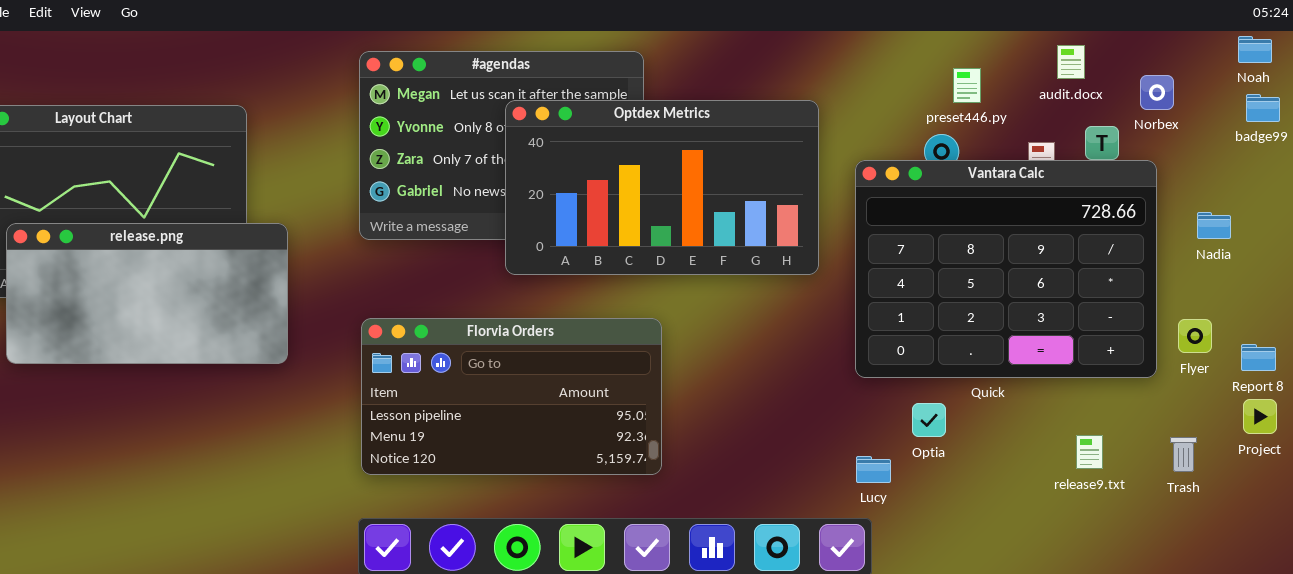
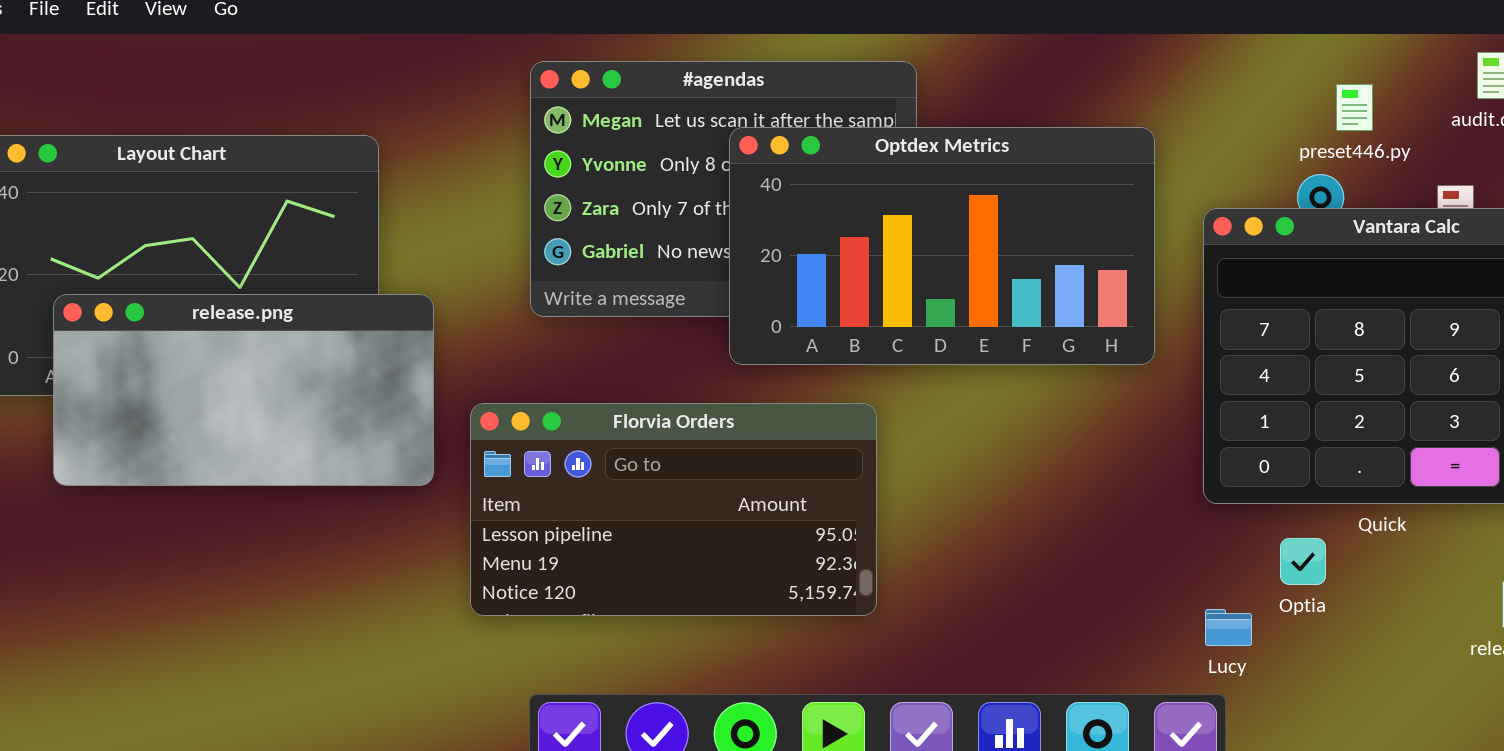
Florvia Orders: [361,318,662,475] -> [470,403,877,616], moved

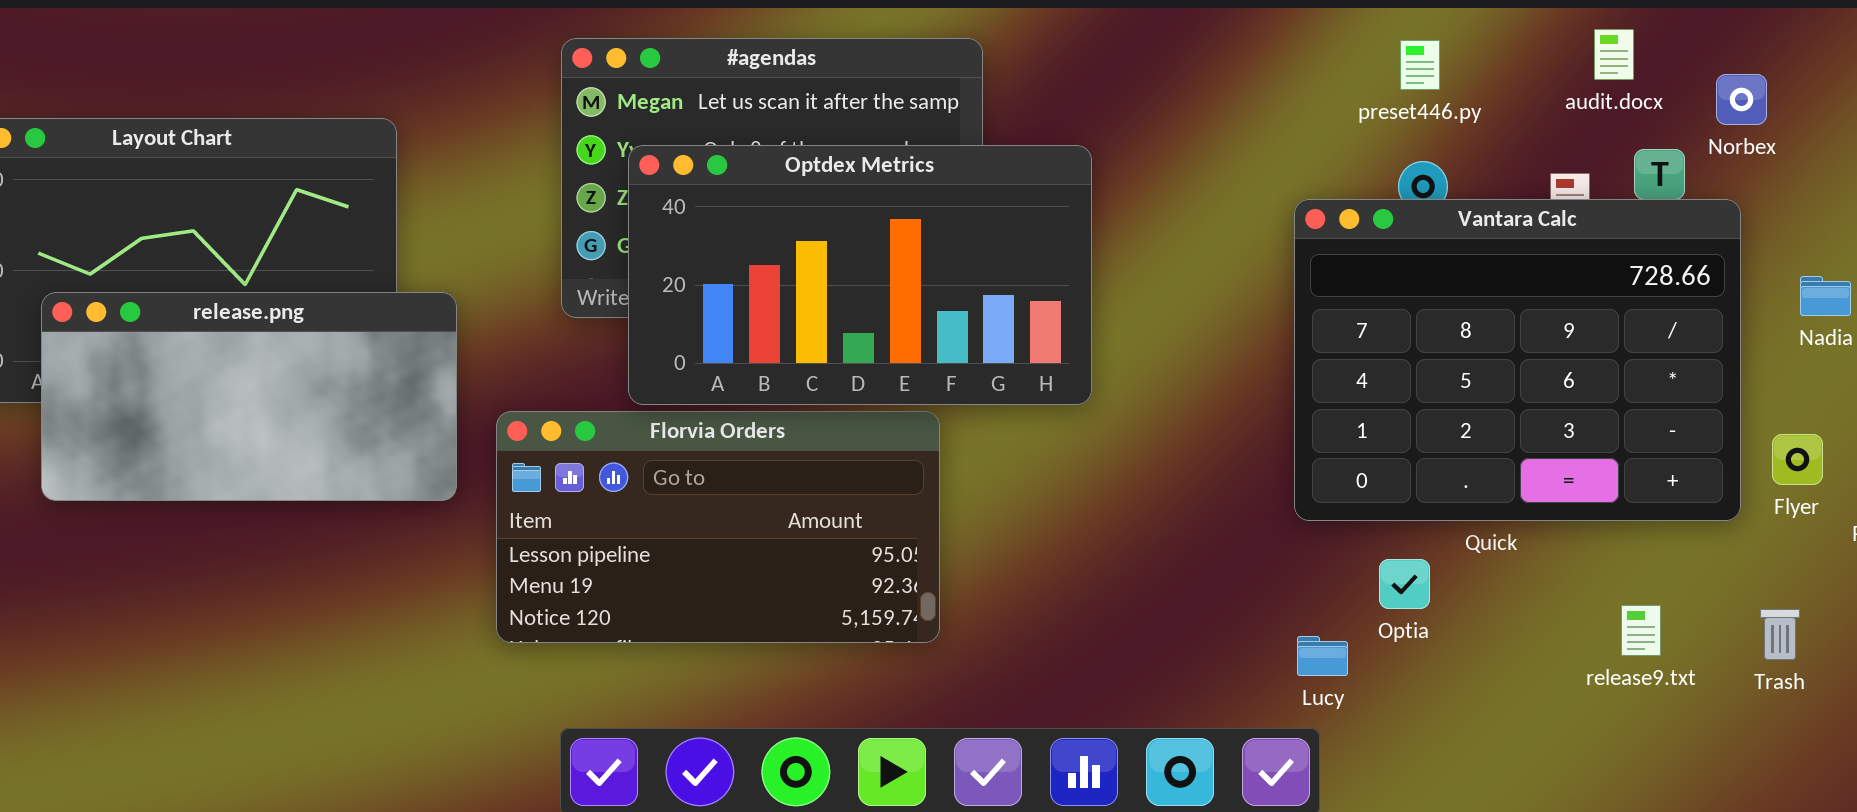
preset446.py: [1336,84,1373,131] -> [1400,40,1440,90], moved
Optdex Metrics: [729,127,1155,365] -> [628,145,1092,405], moved

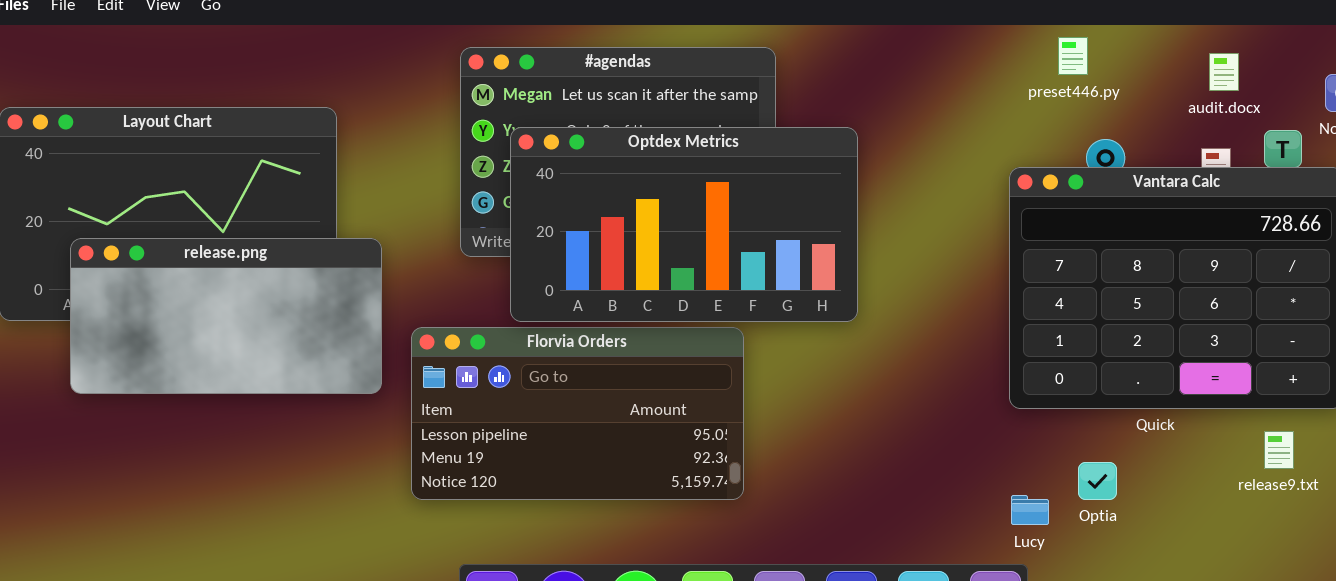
audit.docx: [1594,29,1634,80] -> [1209,53,1239,91], moved
preset446.py: [1400,40,1440,90] -> [1058,37,1088,75], moved
Optia: [1379,559,1430,609] -> [1078,462,1117,500], moved
release9.txt: [1621,605,1661,656] -> [1264,431,1294,469], moved

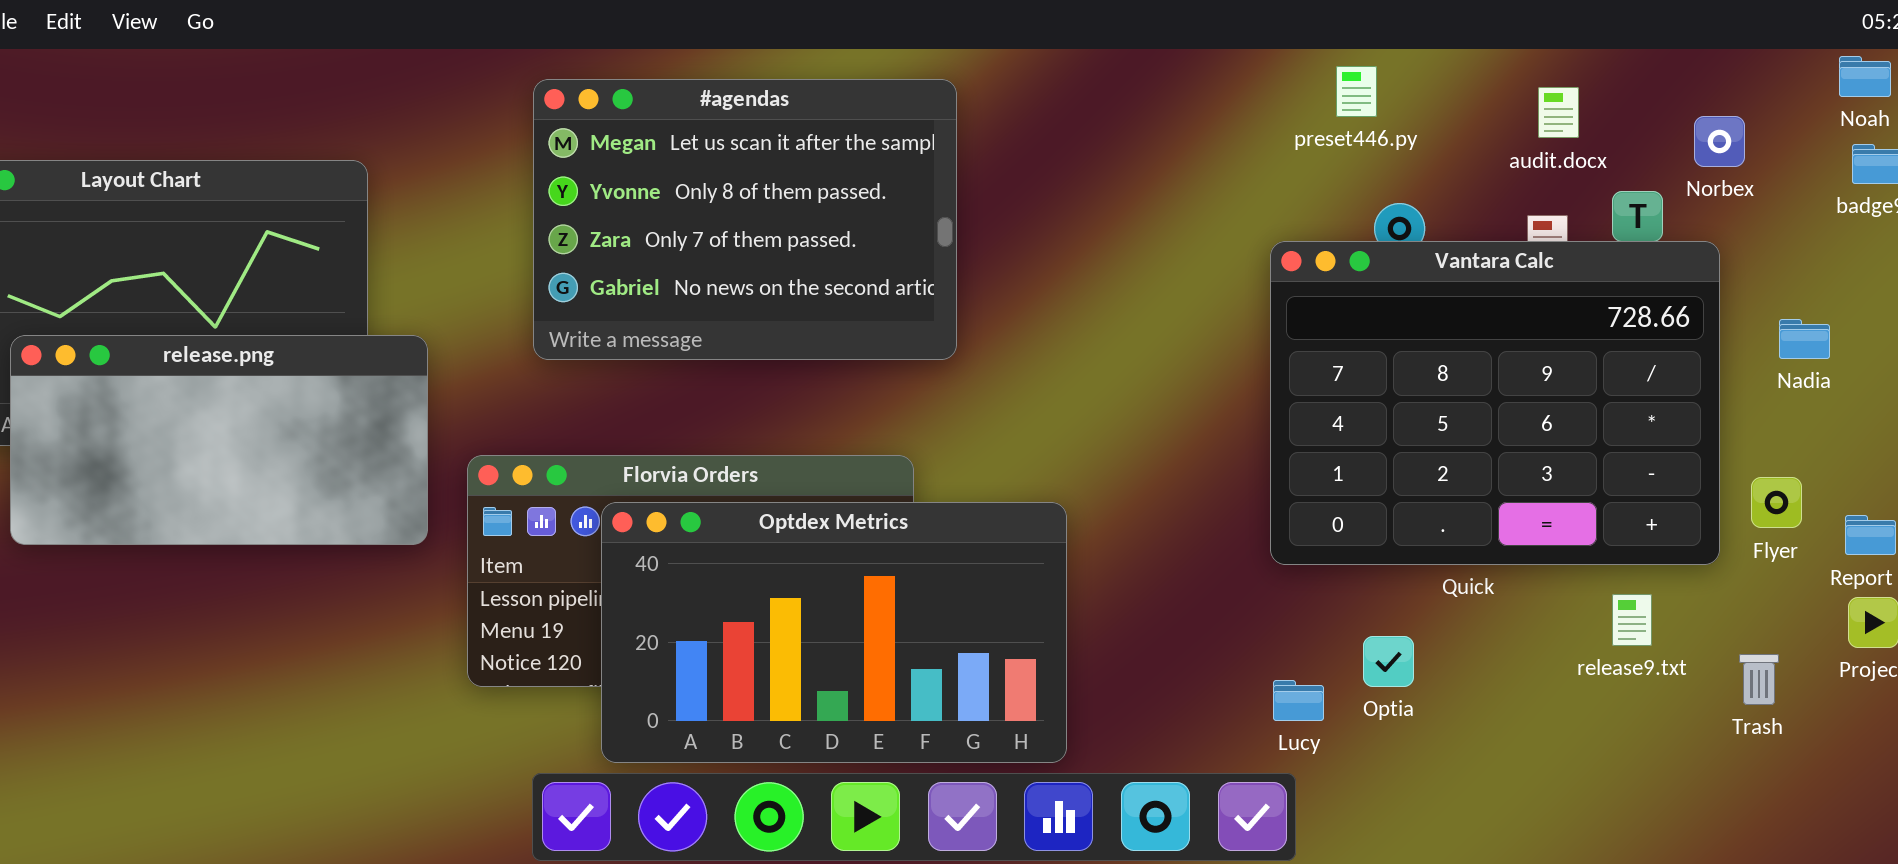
Optdex Metrics: [510,127,858,322] -> [601,502,1067,763], moved

